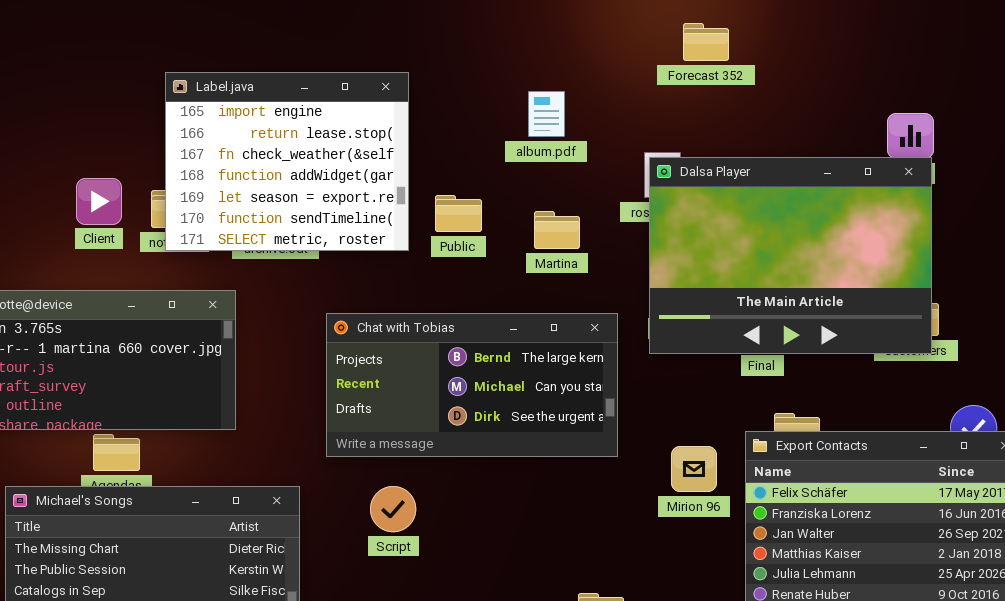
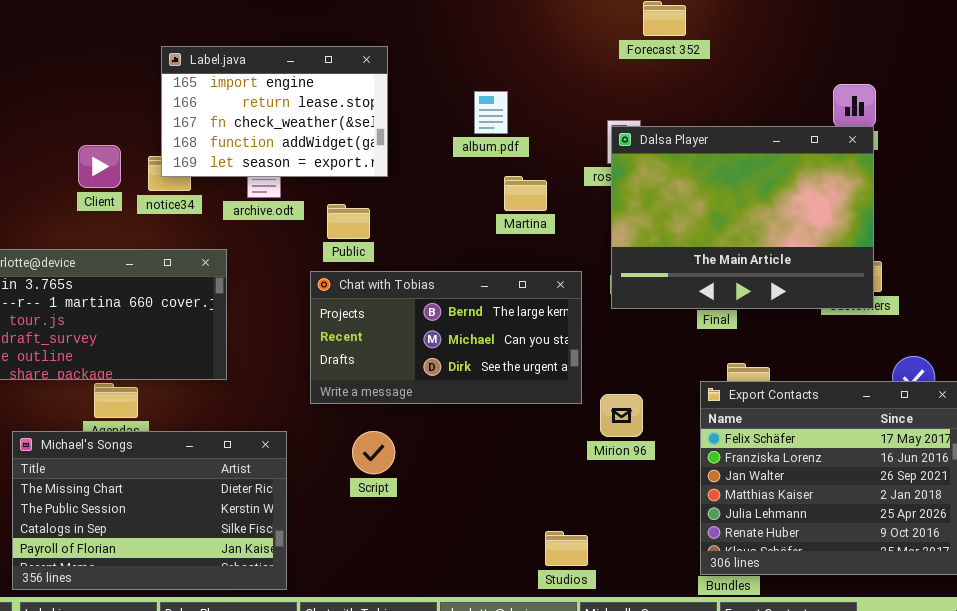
Label.java: [165,72,409,251] -> [161,46,388,177], resized
album.pdf: [528,91,565,137] -> [474,91,508,134], moved
Public: [435,195,482,232] -> [327,204,370,239], moved
Mirion 96: [671,446,717,492] -> [600,394,643,437], moved

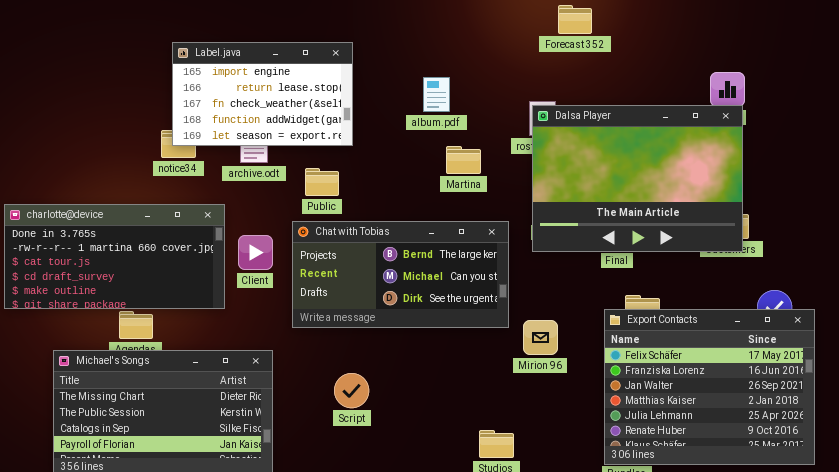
Client: [78,145,121,188] -> [238,235,273,270], moved
Script: [352,431,395,474] -> [334,373,369,408], moved

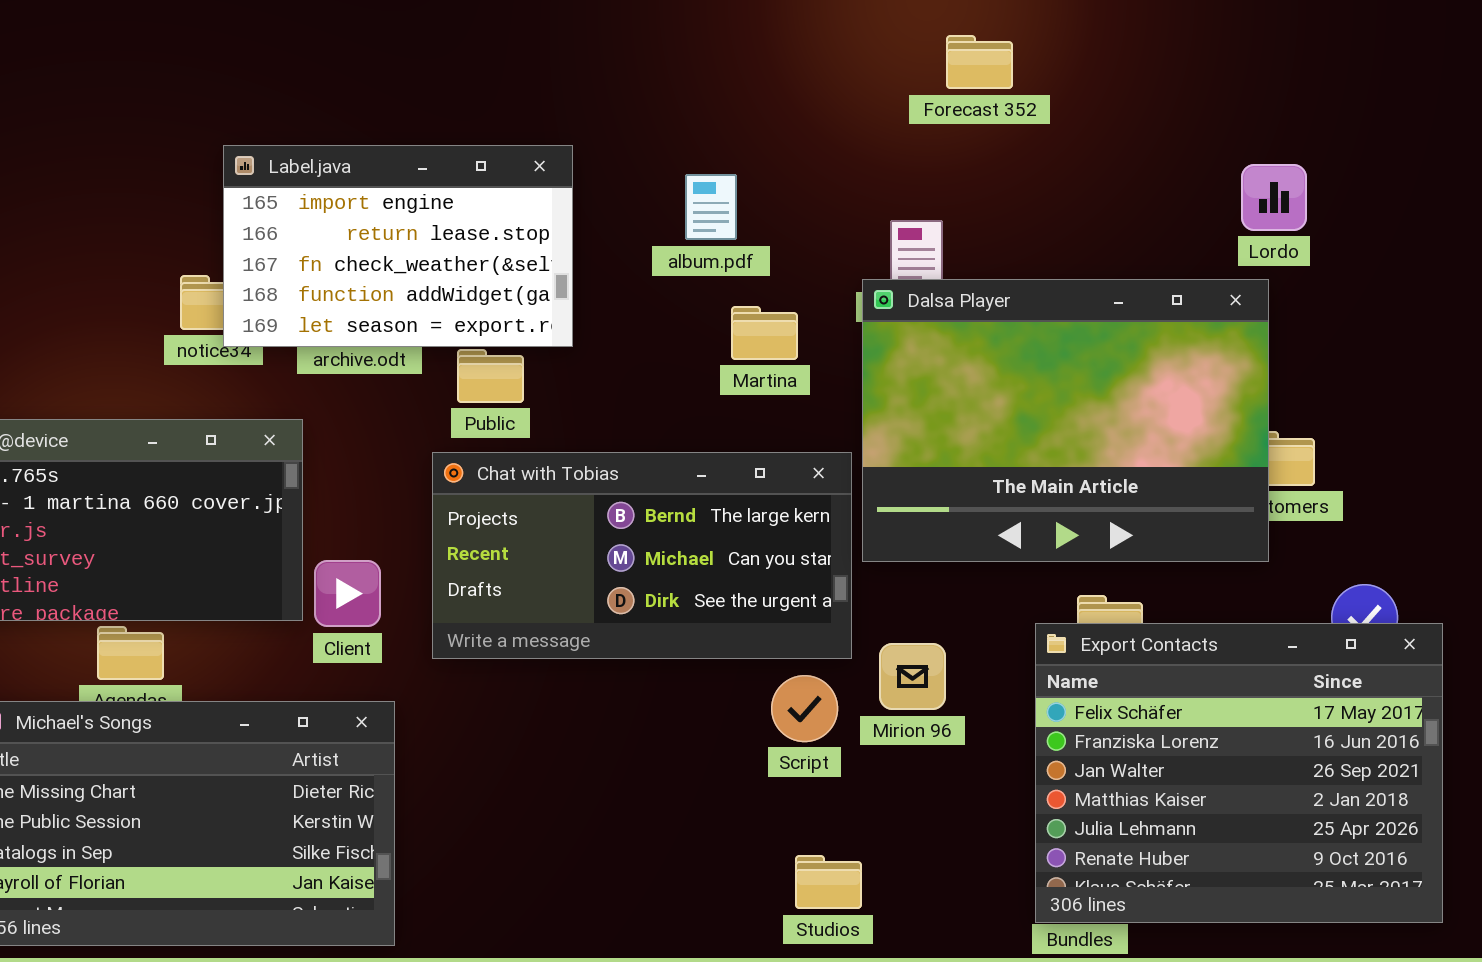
Label.java: [172,42,353,146] -> [223,145,573,347], moved
Dalsa Player: [532,105,743,252] -> [862,279,1269,562], moved
Client: [238,235,273,270] -> [314,560,381,627], moved
Script: [334,373,369,408] -> [771,675,838,742], moved

